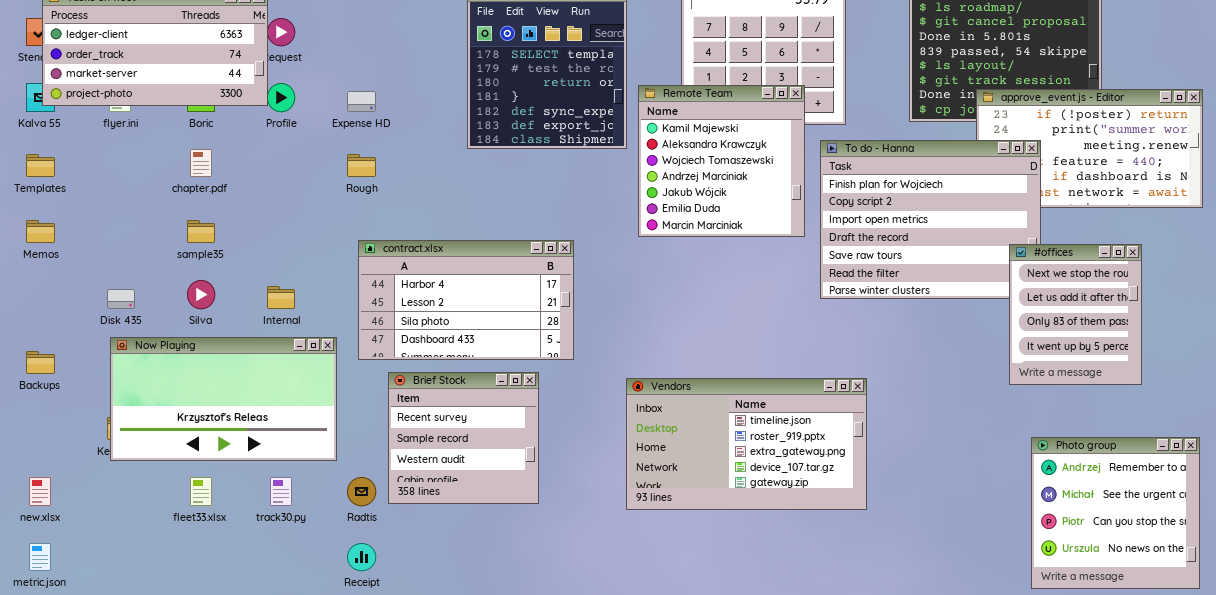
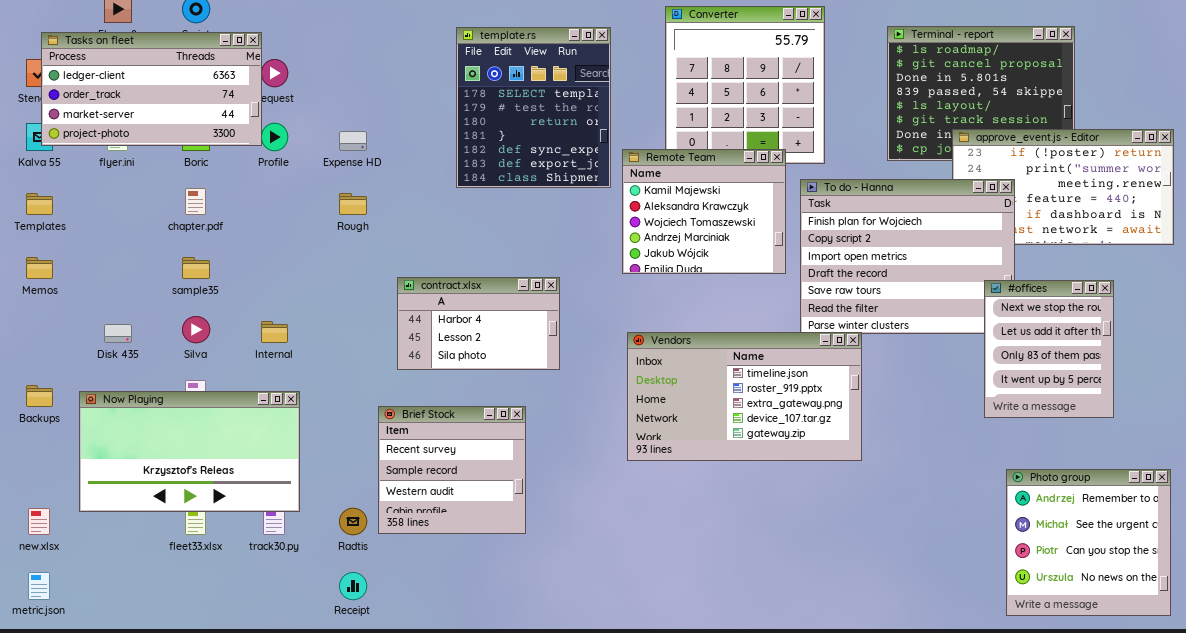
Remote Team: [638,85,805,237] -> [622,149,786,274], resized
contract.xlsx: [358,240,574,360] -> [397,277,560,370], resized
Now Playing: [110,337,337,461] -> [79,391,300,512], moved
Vendors: [626,378,867,510] -> [627,332,862,461], moved

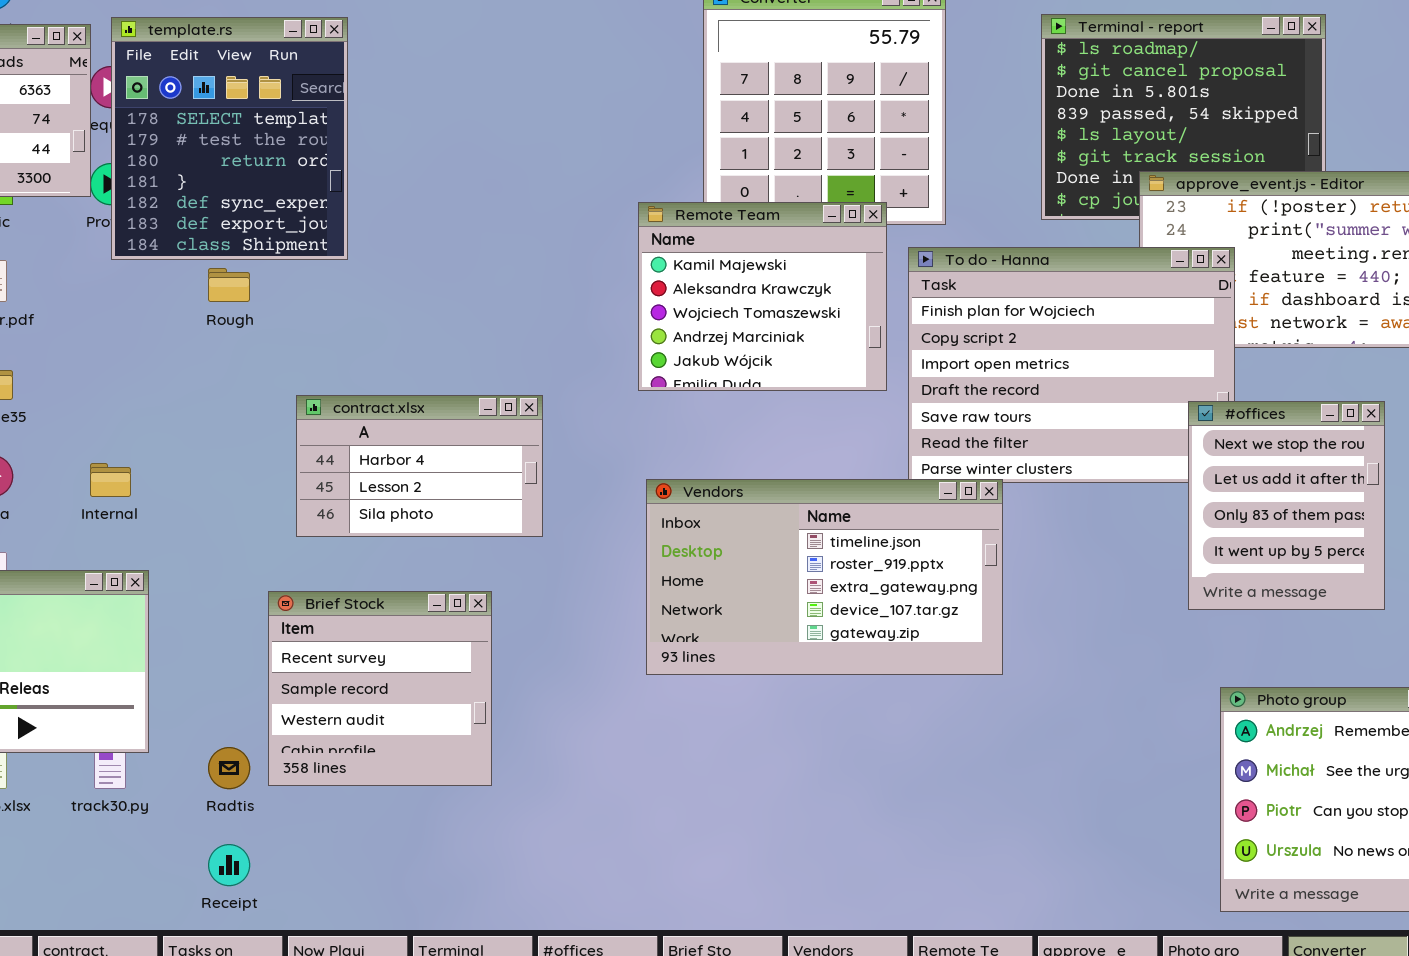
template.rs: [456,27,611,188] -> [111,17,348,260], moved

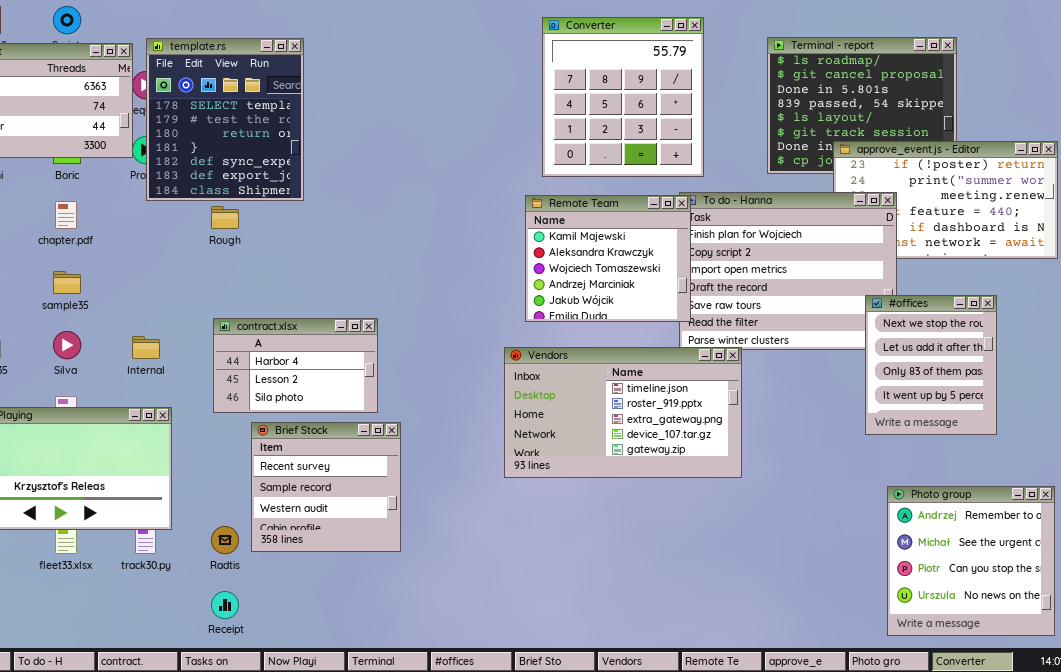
Remote Team: [638,202,887,391] -> [525,195,691,322], moved
contract.xlsx: [296,395,543,537] -> [213,318,378,413], moved

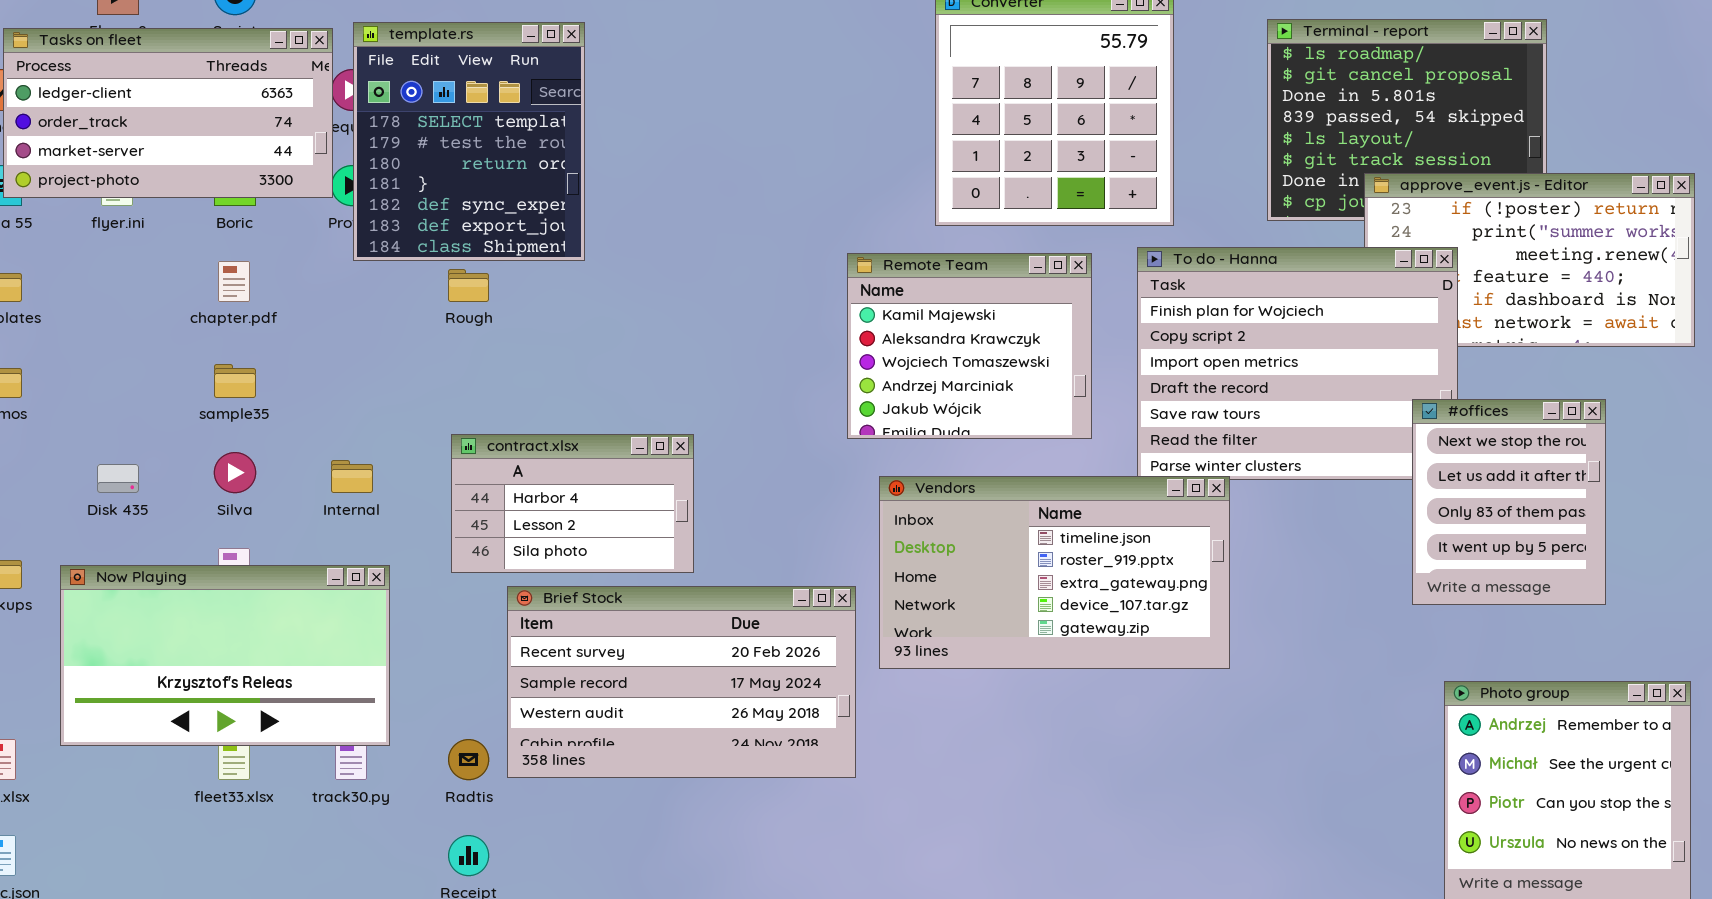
Remote Team: [525,195,691,322] -> [847,253,1092,439], moved
Brief Stock: [251,422,401,552] -> [507,586,856,778], resized

